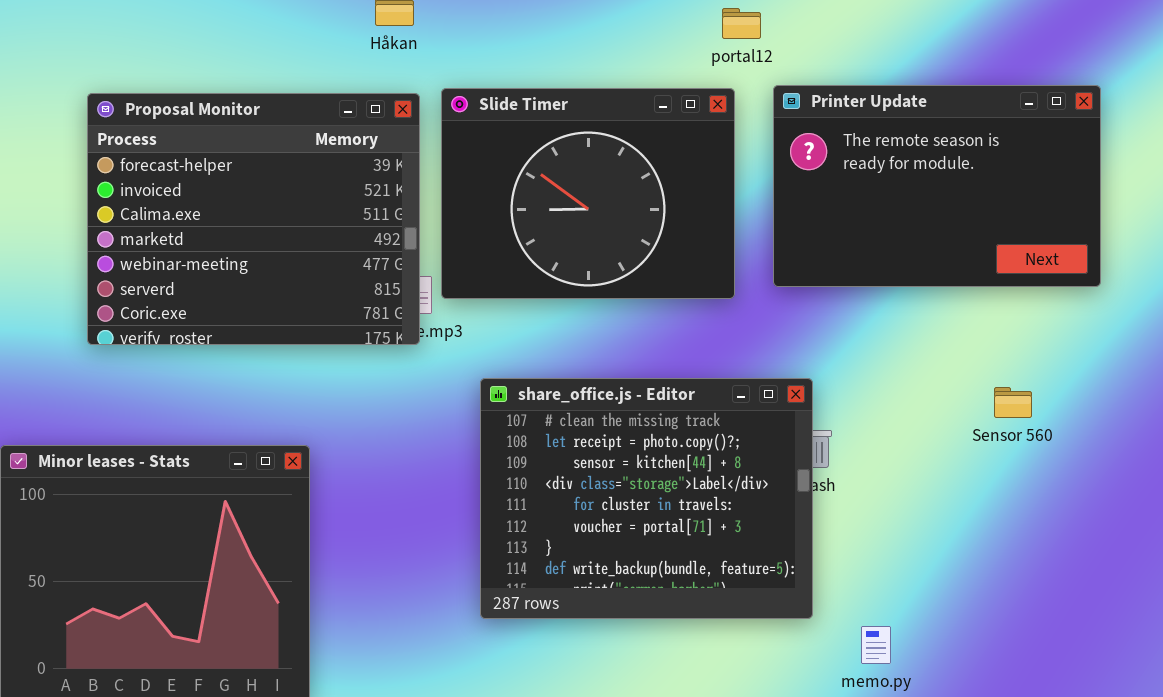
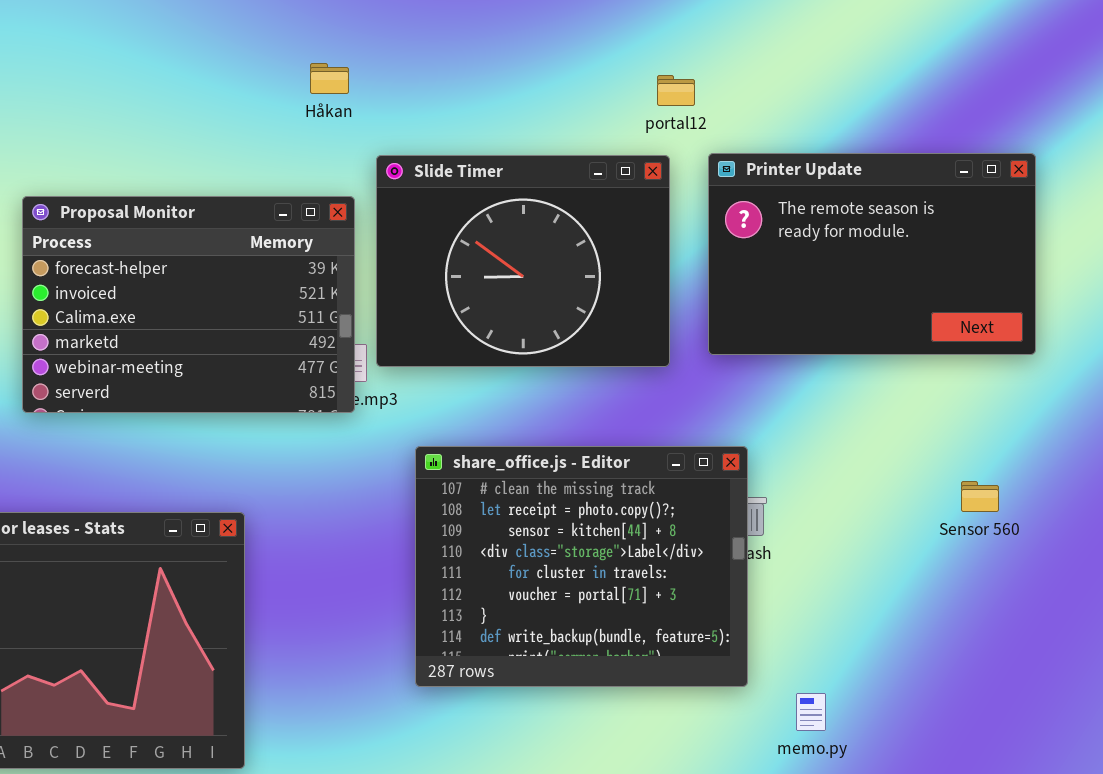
Proposal Monitor: [87,93,420,345] -> [22,196,355,413], resized
Sensor 560: [994,387,1032,418] -> [961,481,999,512], moved

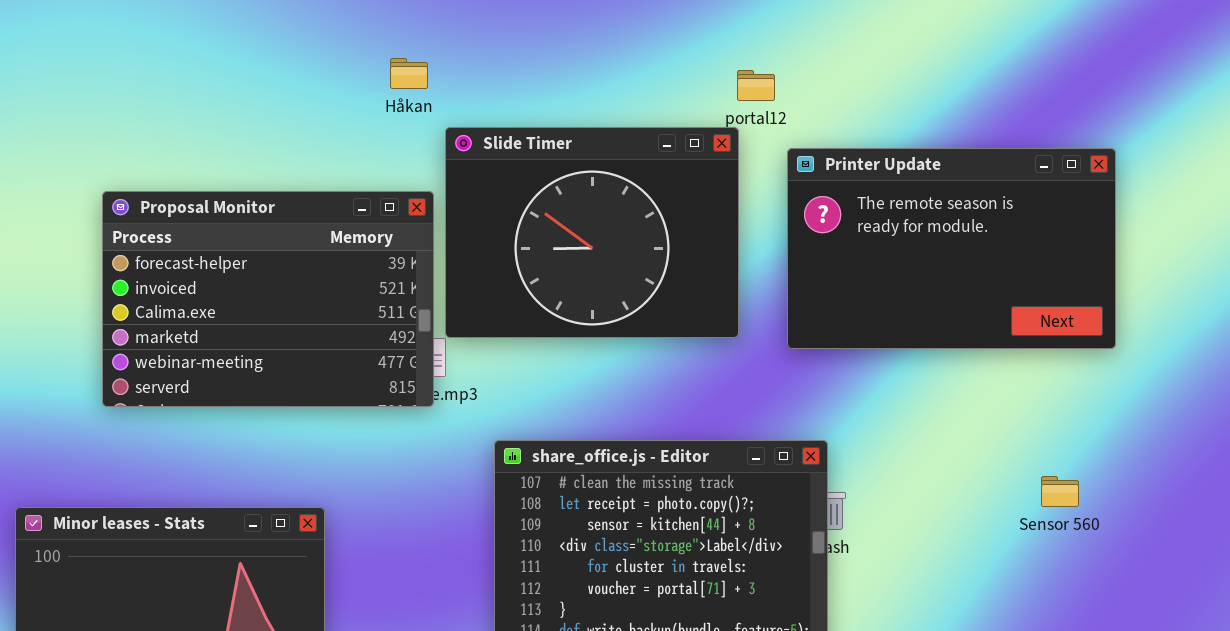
Slide Timer: [376,155,670,367] -> [445,127,739,338], moved

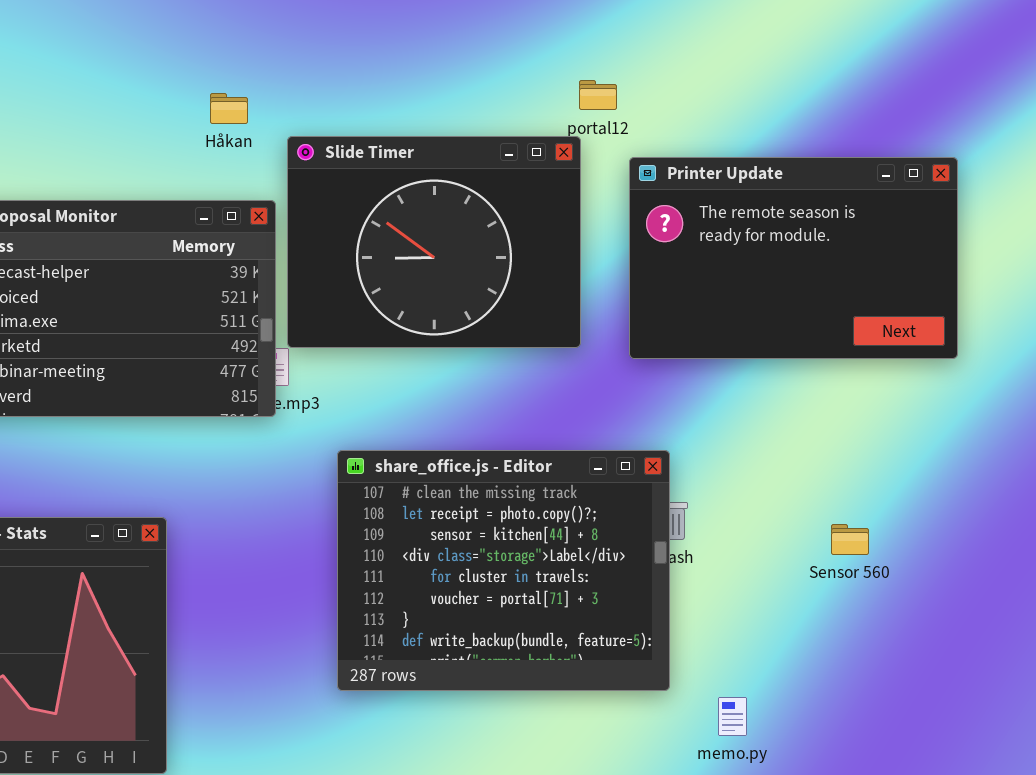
Håkan: [390,58,428,89] -> [210,93,248,124], moved
Sensor 560: [1041,476,1079,507] -> [831,524,869,555], moved

